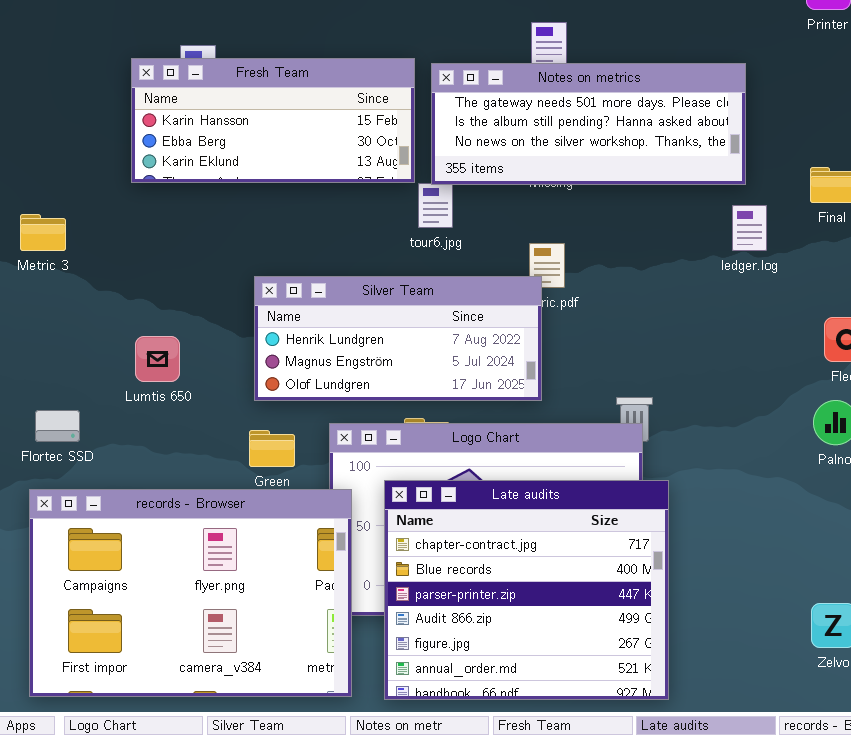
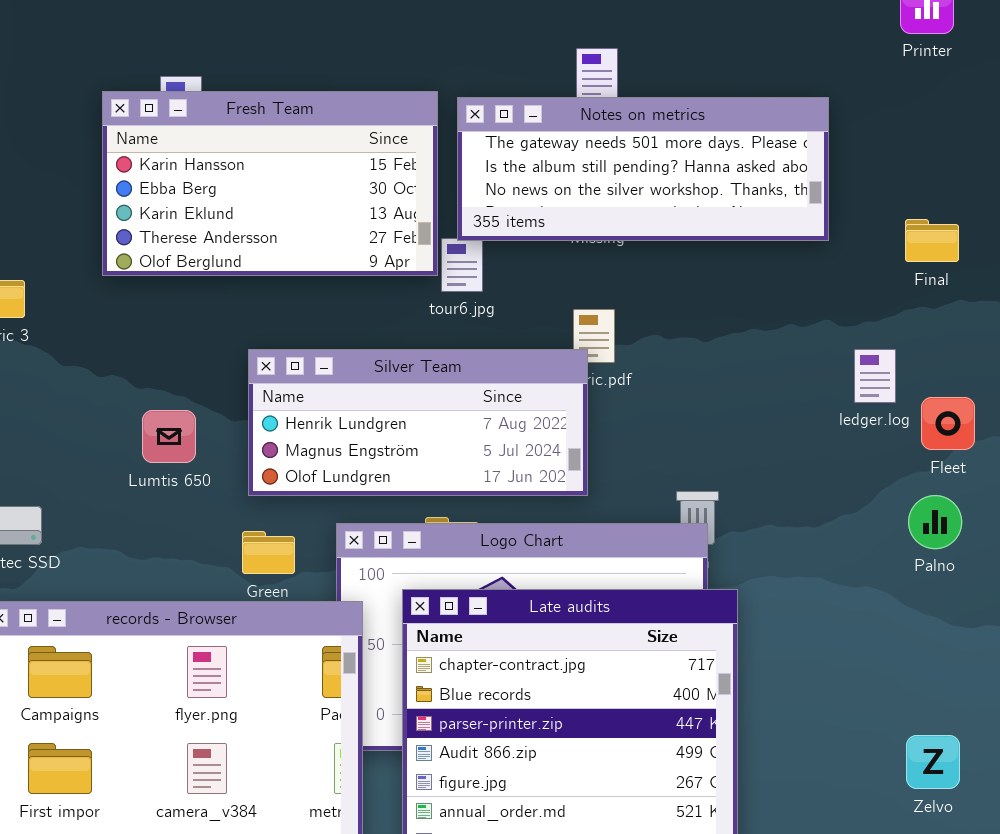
Fresh Team: [131,58,415,183] -> [102,91,438,276], resized
ledger.log: [732,205,767,251] -> [854,349,896,403], moved
Lumtis 650: [135,336,180,382] -> [142,410,196,463], moved

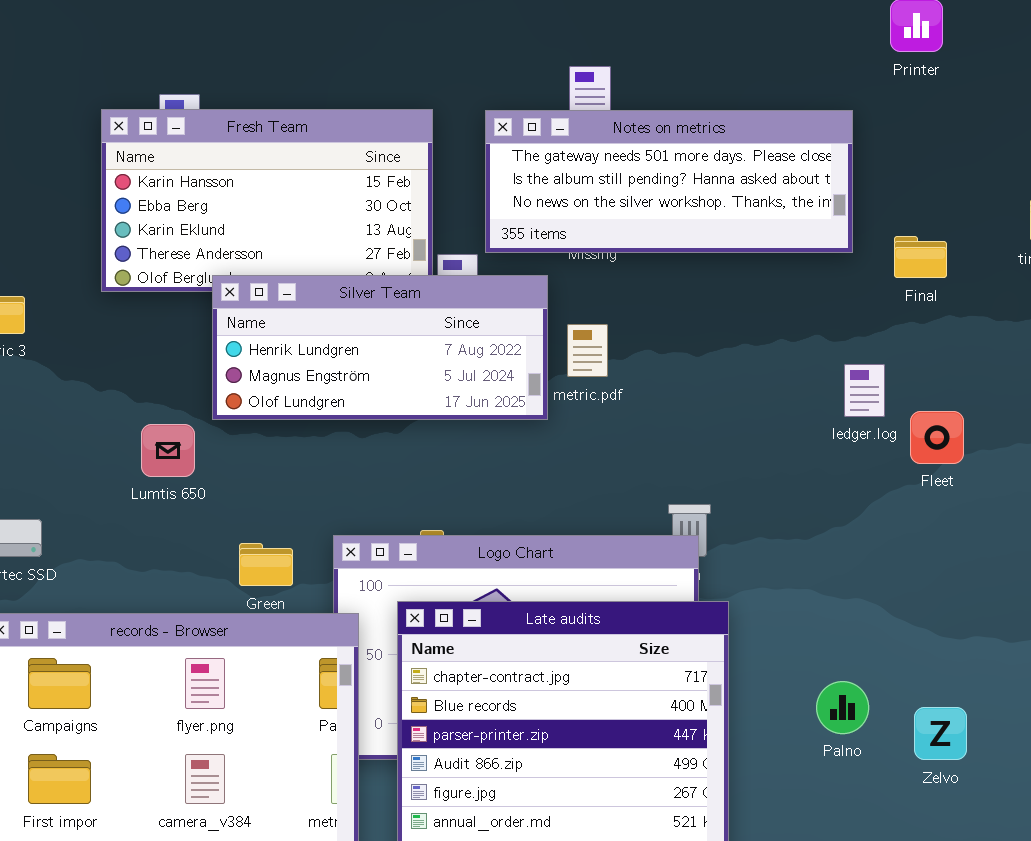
Notes on metrics: [457,97,829,241] -> [485,110,853,253], moved
Silver Team: [248,349,588,496] -> [212,275,548,420], moved
Palno: [908,495,962,549] -> [816,681,869,734], moved
Zelvo: [906,735,960,789] -> [914,707,967,760], moved

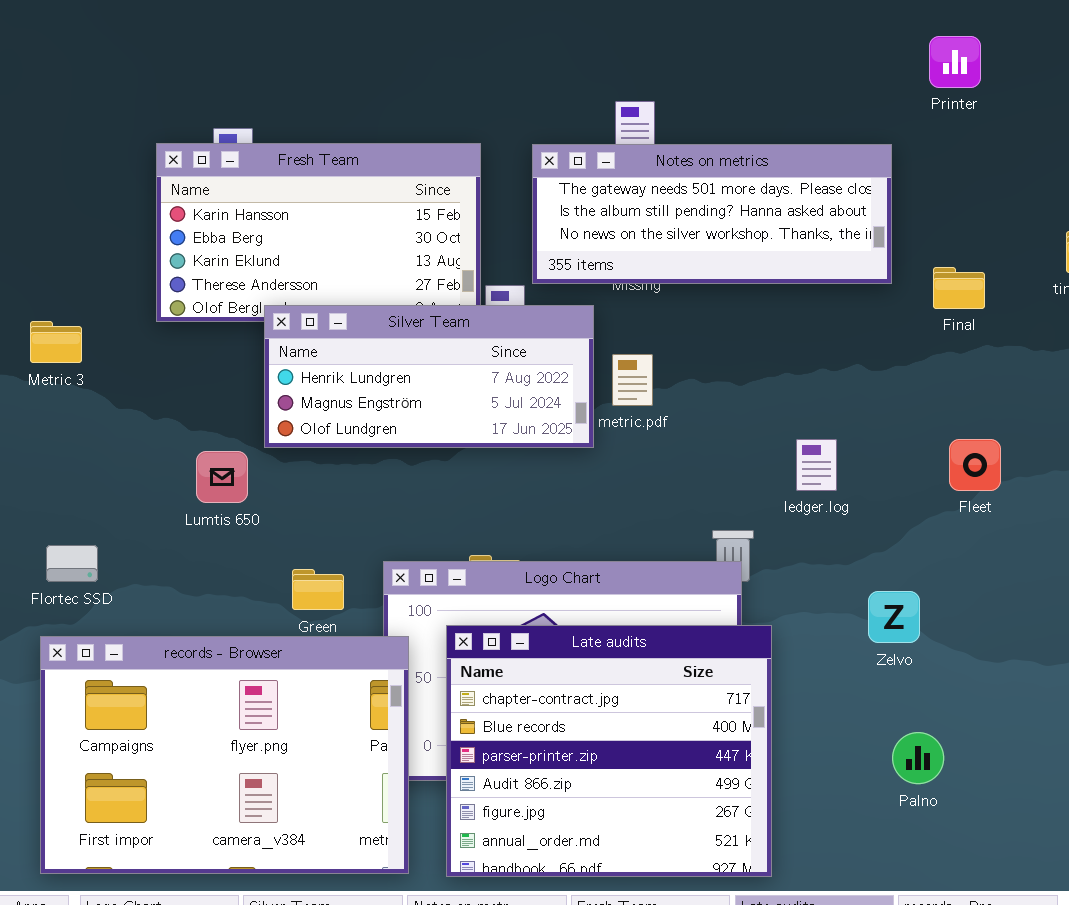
ledger.log: [844,364,885,417] -> [796,439,837,491], moved
Palno: [816,681,869,734] -> [892,732,944,784], moved
Zelvo: [914,707,967,760] -> [868,591,920,643], moved

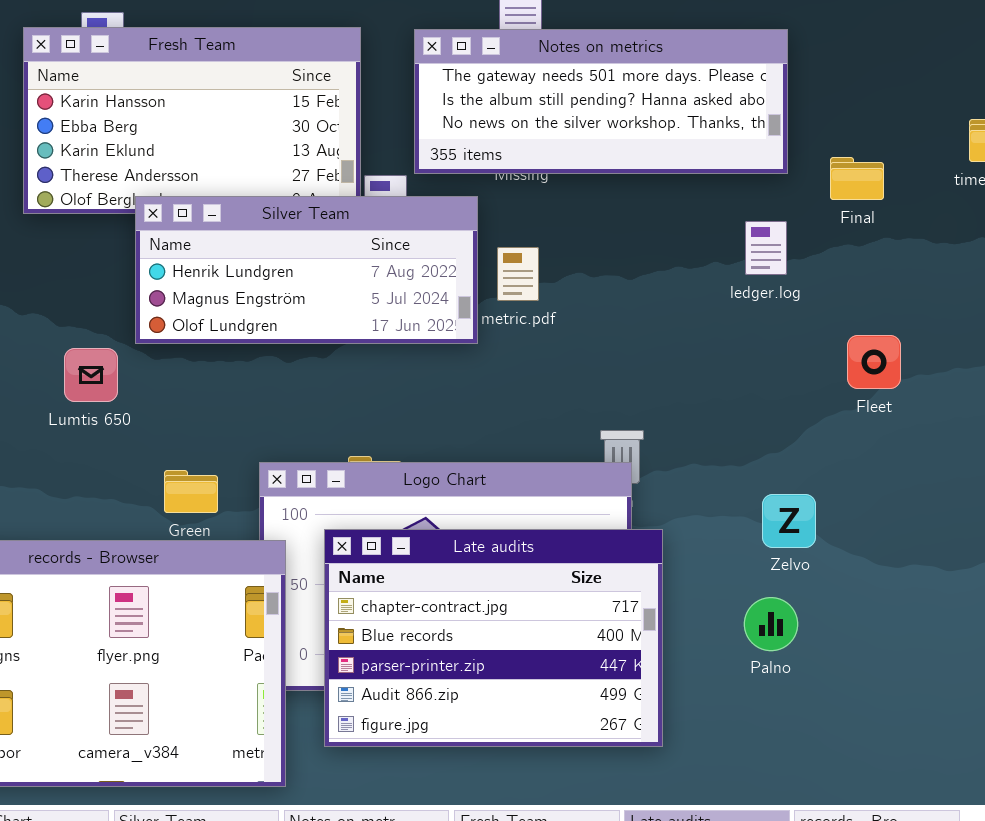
ledger.log: [796,439,837,491] -> [745,221,787,275], moved
Late audits: [446,625,772,877] -> [324,529,663,747], resized
Palno: [892,732,944,784] -> [744,597,798,651], moved

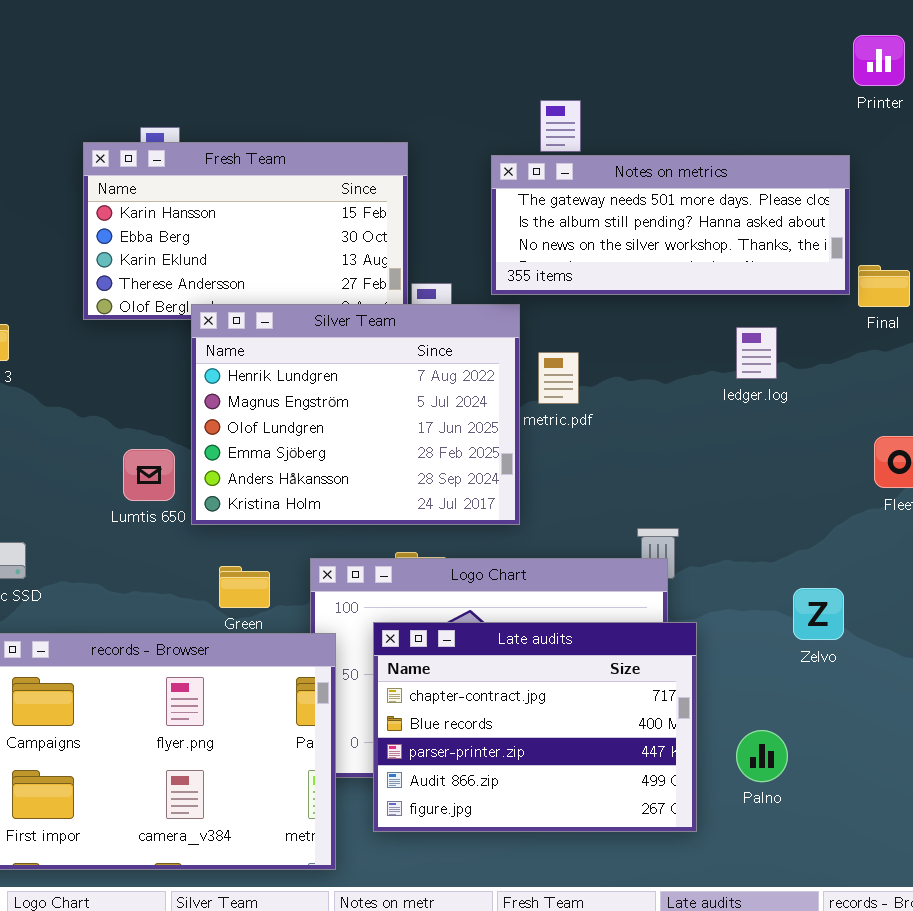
Notes on metrics: [414,29,788,174] -> [491,155,850,295], moved
Silver Team: [135,196,478,344] -> [191,304,520,525], resized
ledger.log: [745,221,787,275] -> [736,327,777,379], moved
Palno: [744,597,798,651] -> [736,730,788,782], moved

